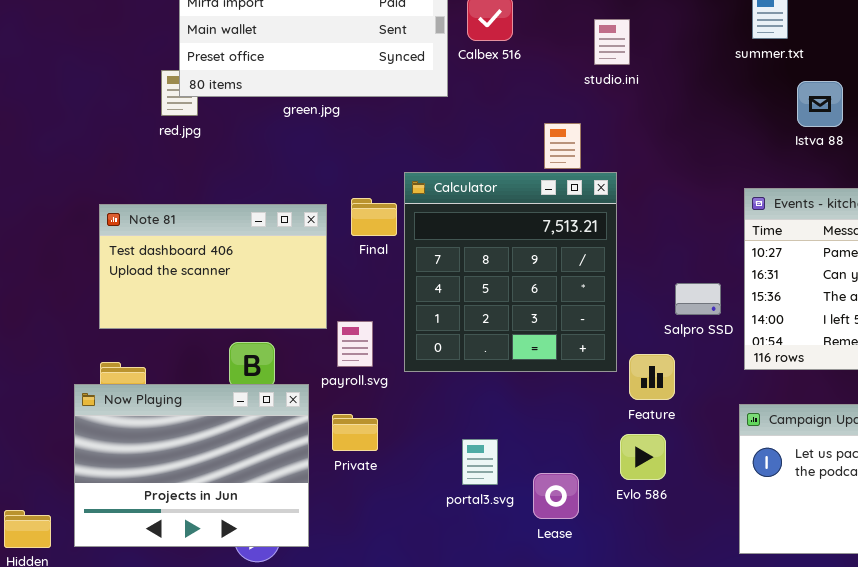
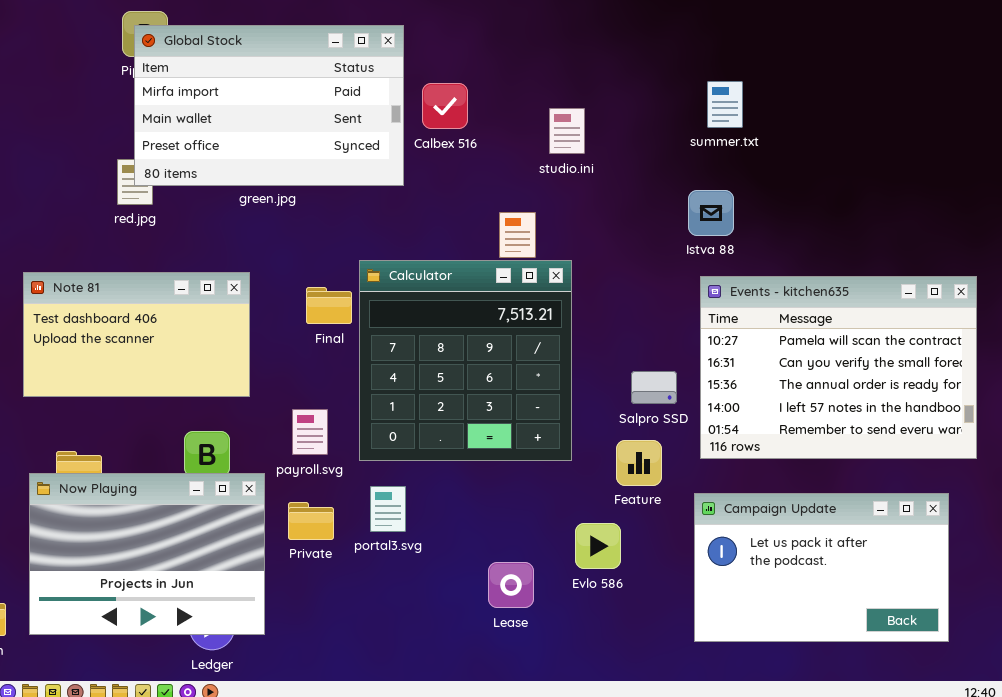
Istva 88: [797,81,843,127] -> [688,190,734,236], moved
Note 81: [99,204,327,329] -> [23,272,250,397], moved
Feature: [629,354,675,400] -> [616,440,662,486], moved
portal3.svg: [462,439,498,485] -> [370,486,406,532], moved

